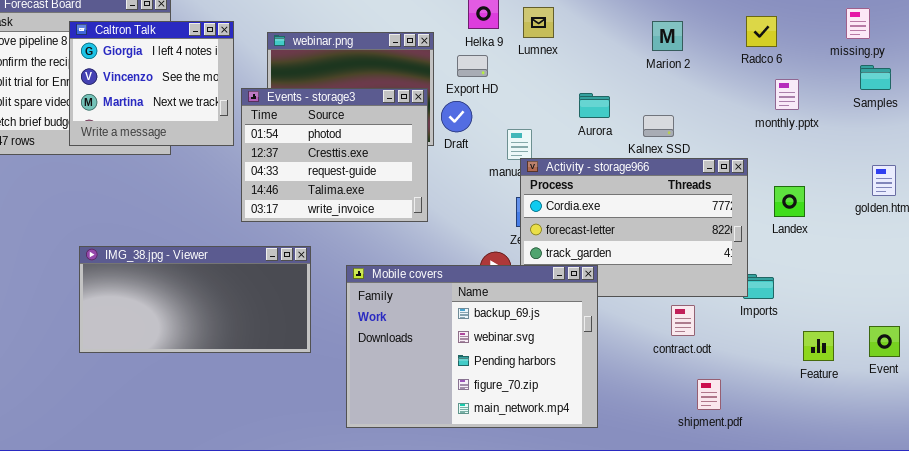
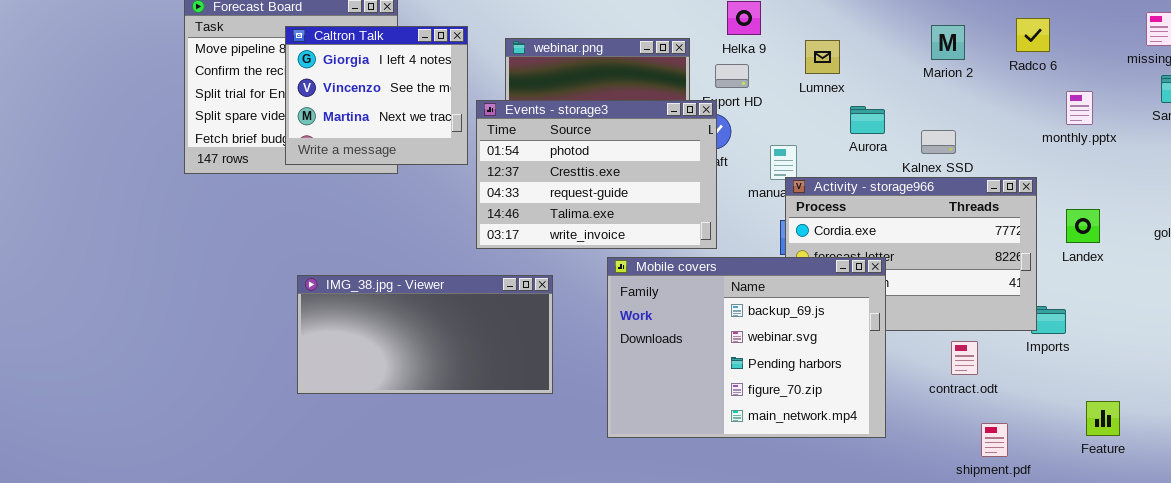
Lumnex: [523,7,554,38] -> [805,40,840,74], moved
Radco 6: [746,16,777,47] -> [1016,18,1050,52], moved
Events - storage3: [241,88,428,222] -> [476,100,717,249], resized
Mobile covers: [346,265,598,428] -> [607,257,886,438], moved
Feature: [803,331,834,361] -> [1086,401,1120,436], moved

